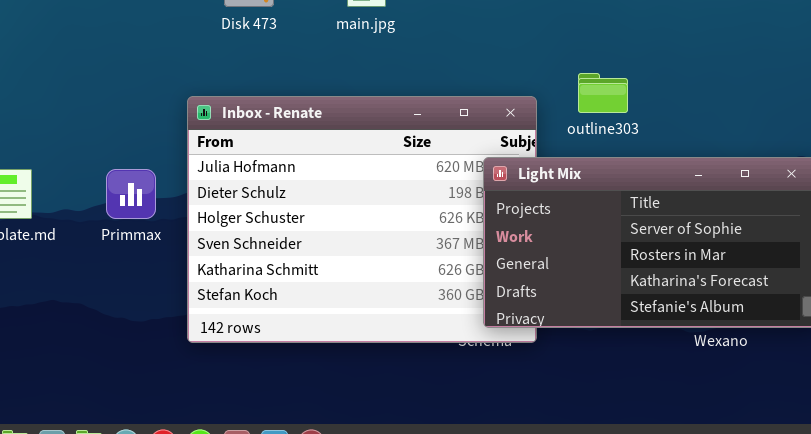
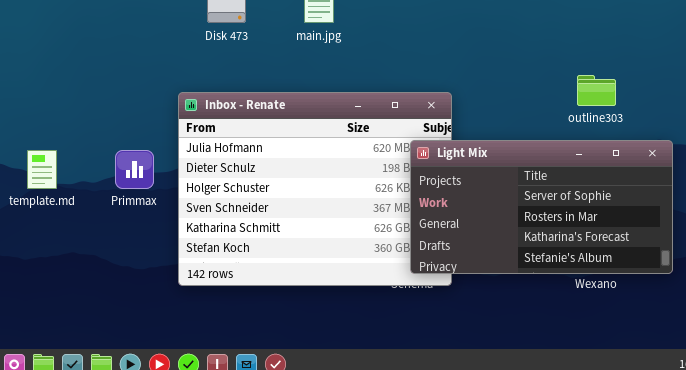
outline303: [578,73,628,113] -> [577,75,616,106], moved

